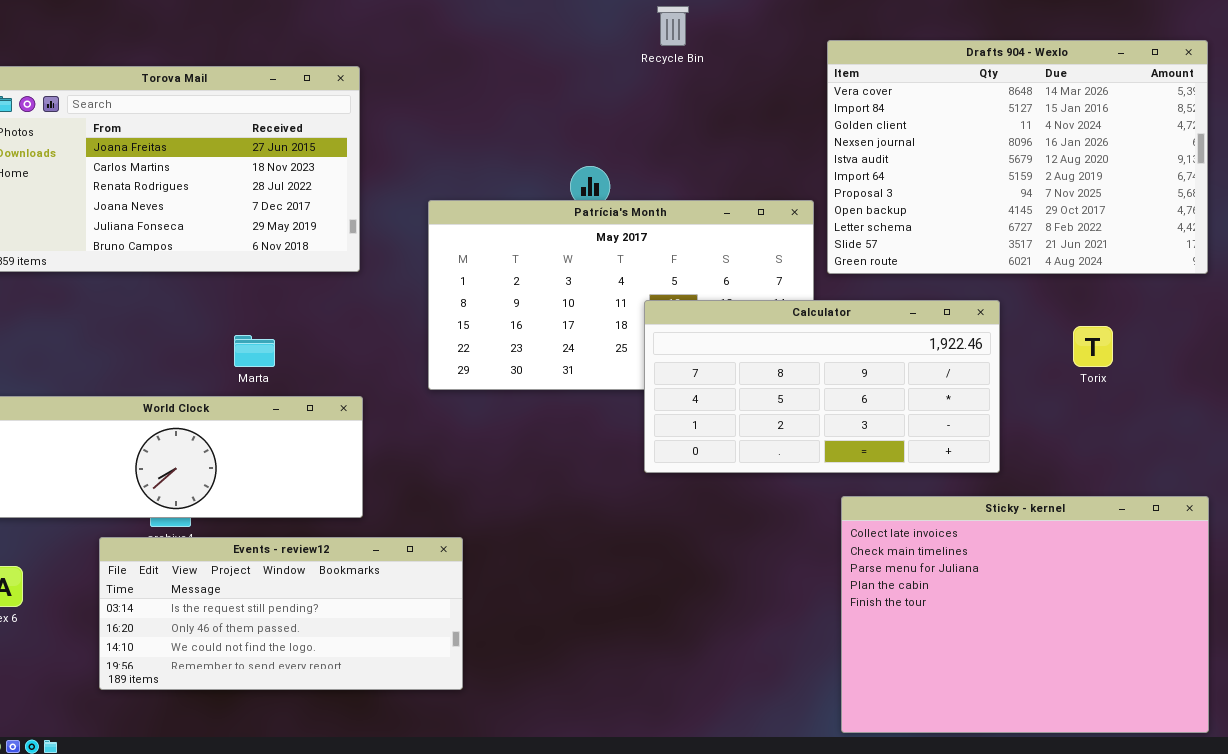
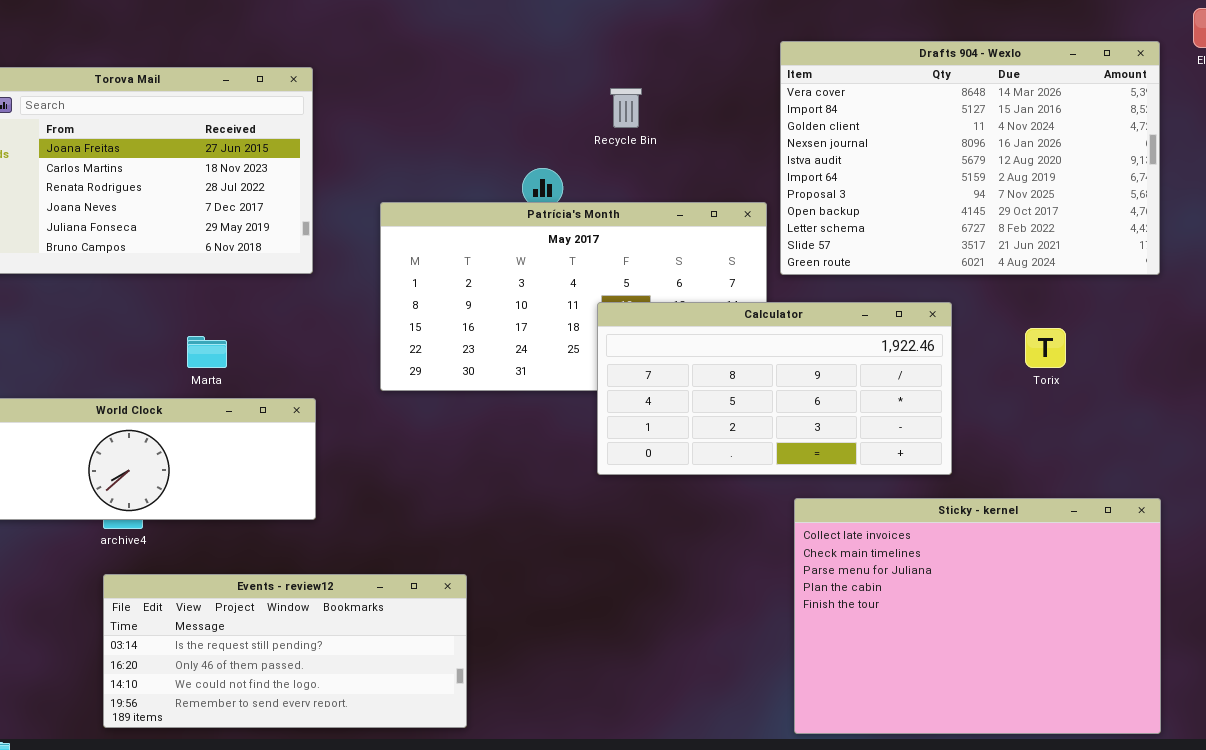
Recycle Bin: [657,6,689,46] -> [610,88,642,128], moved
Events - review12: [99,537,463,690] -> [103,574,467,728], moved

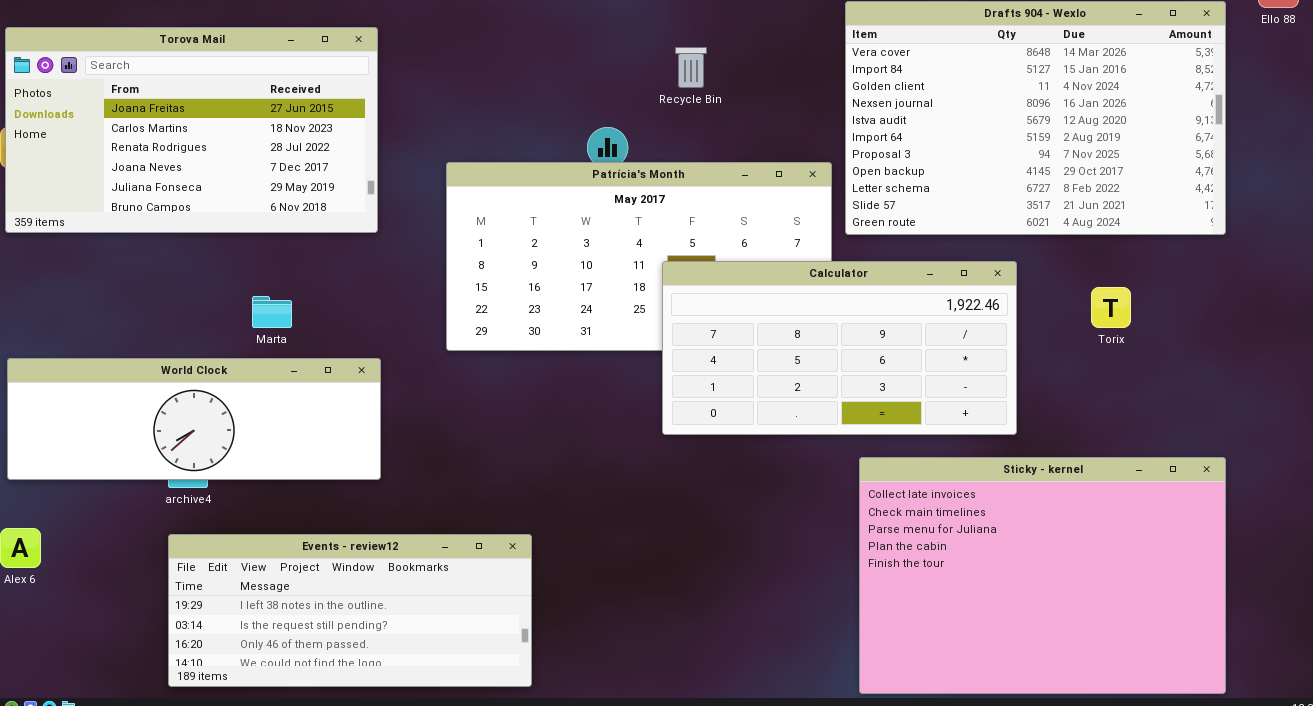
Events - review12: [103,574,467,728] -> [168,534,532,687], scrolled up 1 row

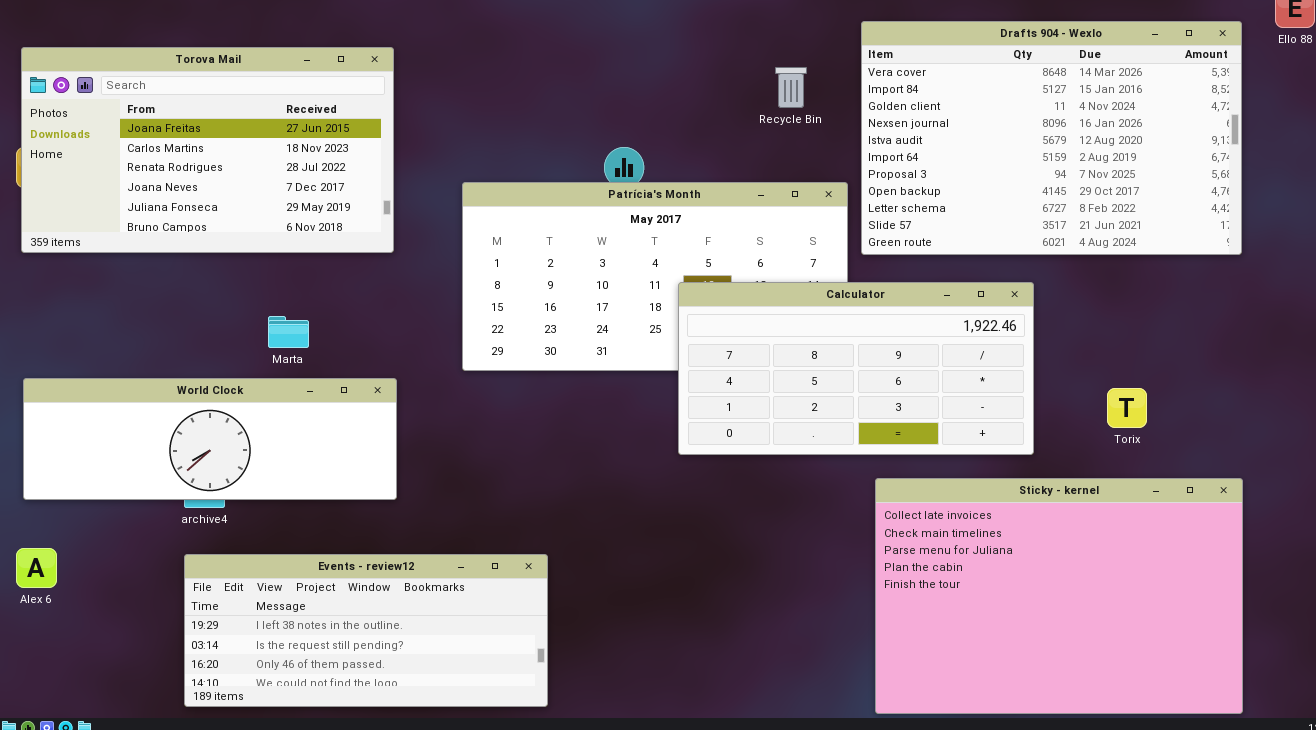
Recycle Bin: [675,47,707,88] -> [775,67,807,108], moved
Torix: [1091,287,1131,328] -> [1107,388,1147,428], moved

